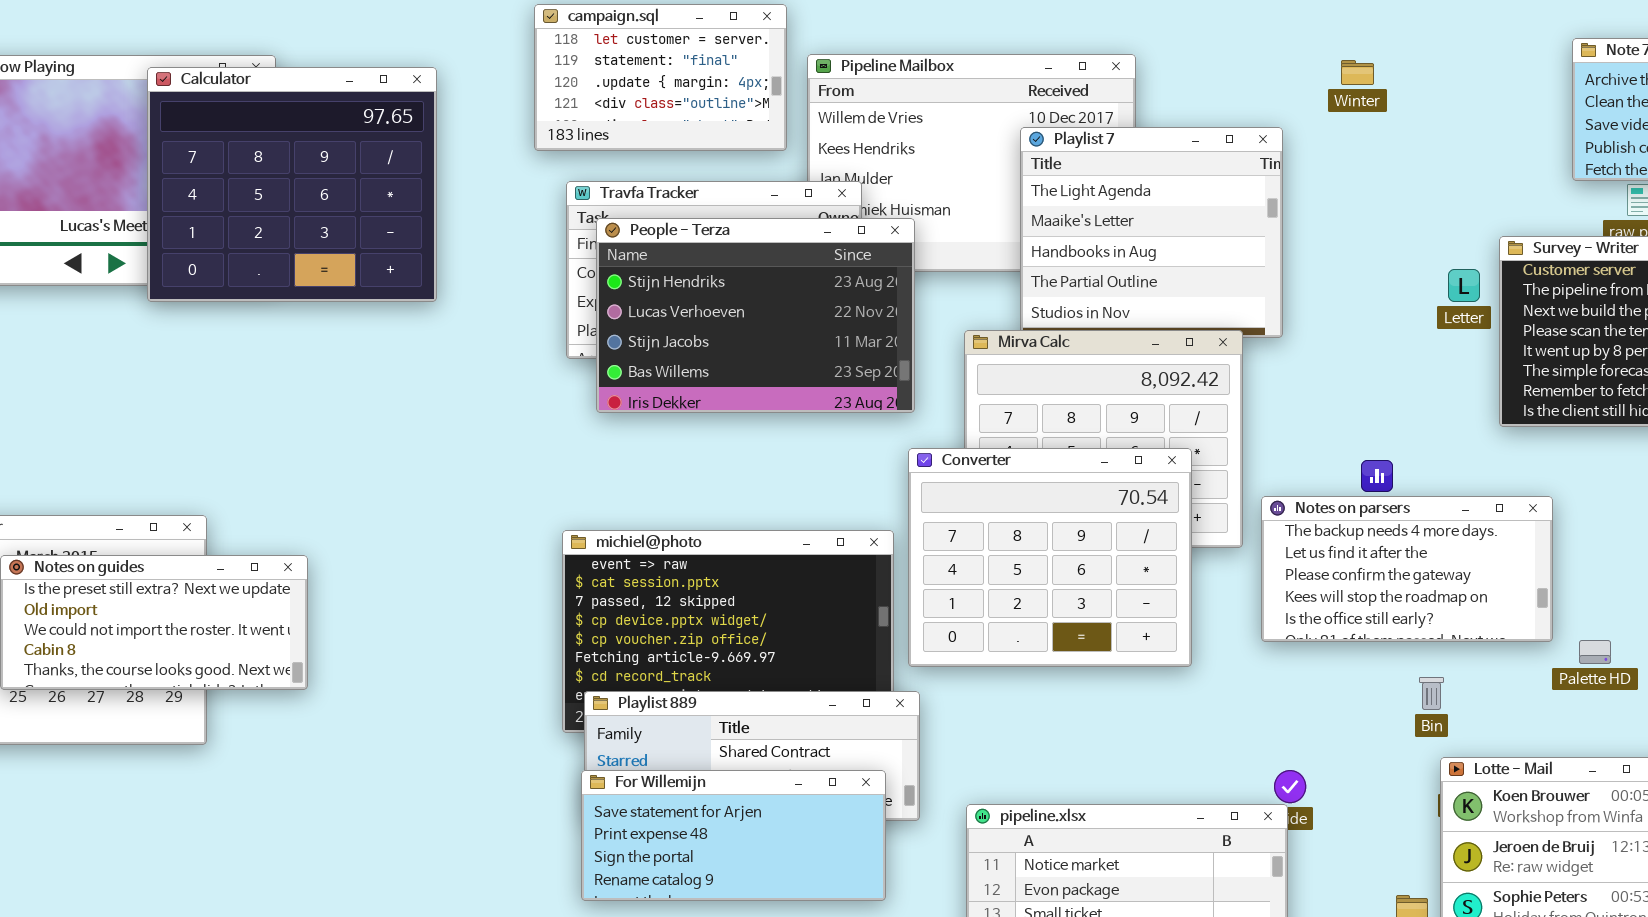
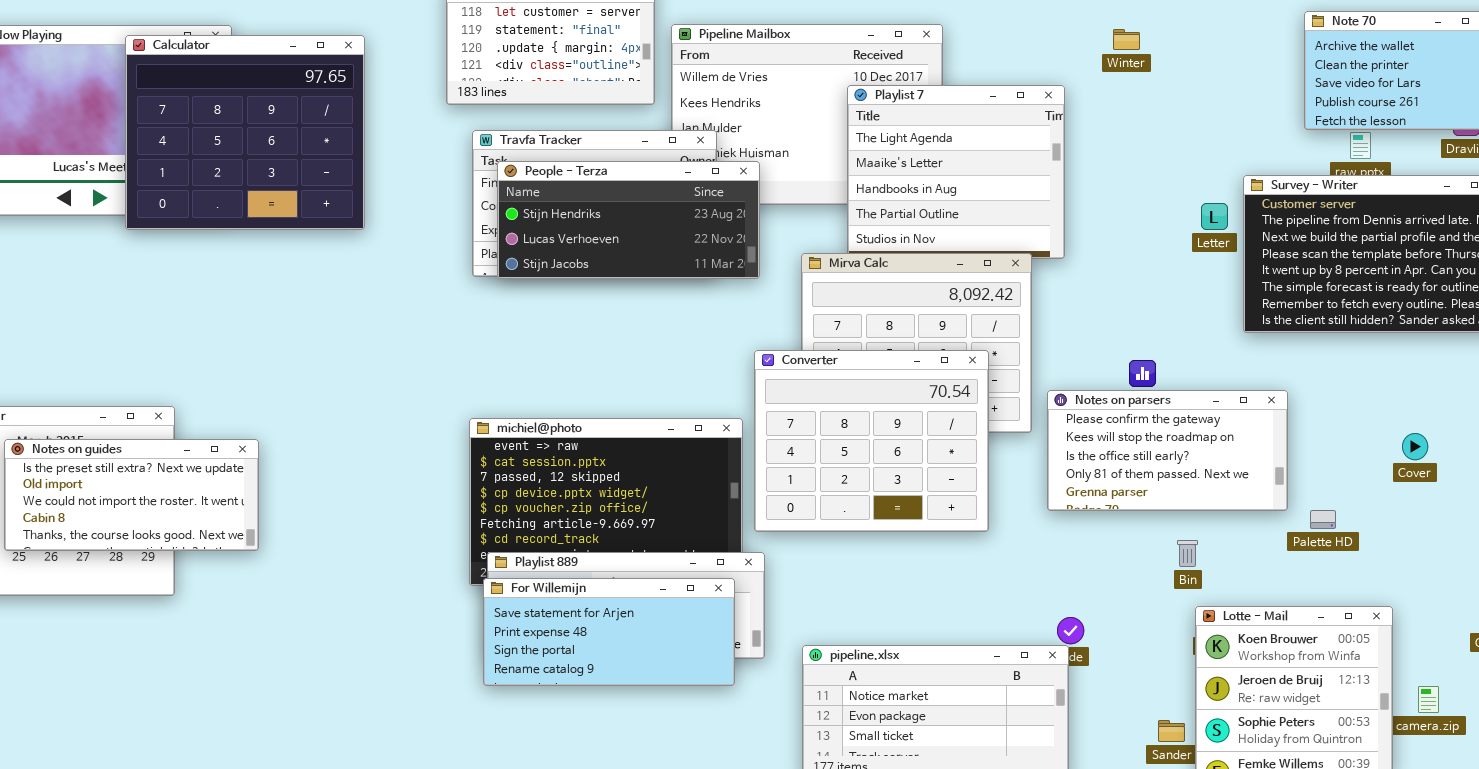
People - Terza: [596,218,915,413] -> [497,161,760,279], resized
Notes on parsers: [1261,496,1553,642] -> [1047,390,1288,511], scrolled down 2 rows
For Willemijn: [581,770,886,901] -> [483,578,735,686], moved

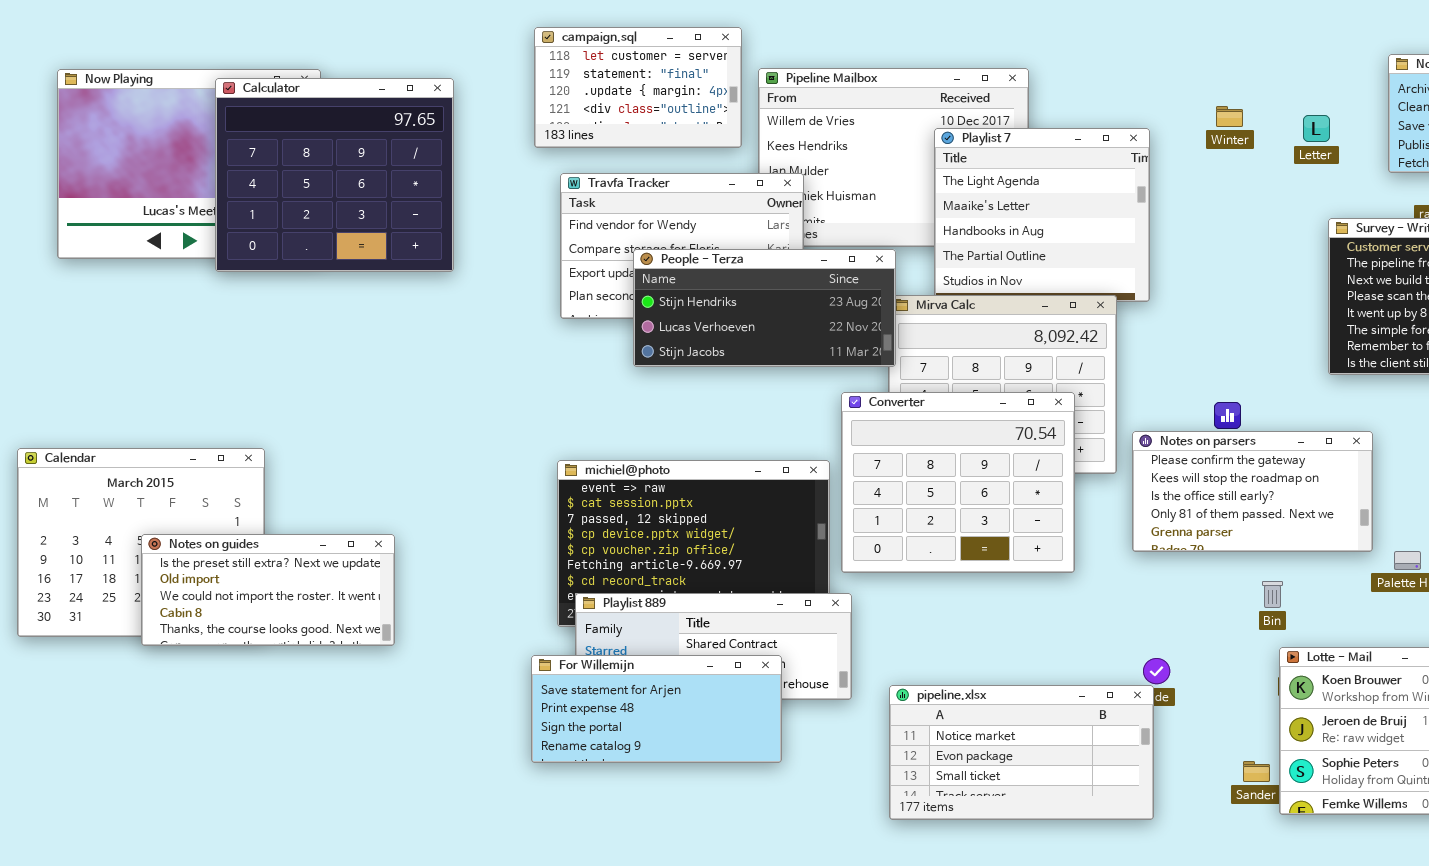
Winter: [1113,29,1140,50] -> [1216,106,1243,127], moved
People - Terza: [497,161,760,279] -> [633,249,896,367], moved
Letter: [1201,203,1228,230] -> [1303,115,1330,142], moved
Notes on guides: [4,439,259,551] -> [141,534,395,646], moved
For Willemijn: [483,578,735,686] -> [531,655,782,763], moved

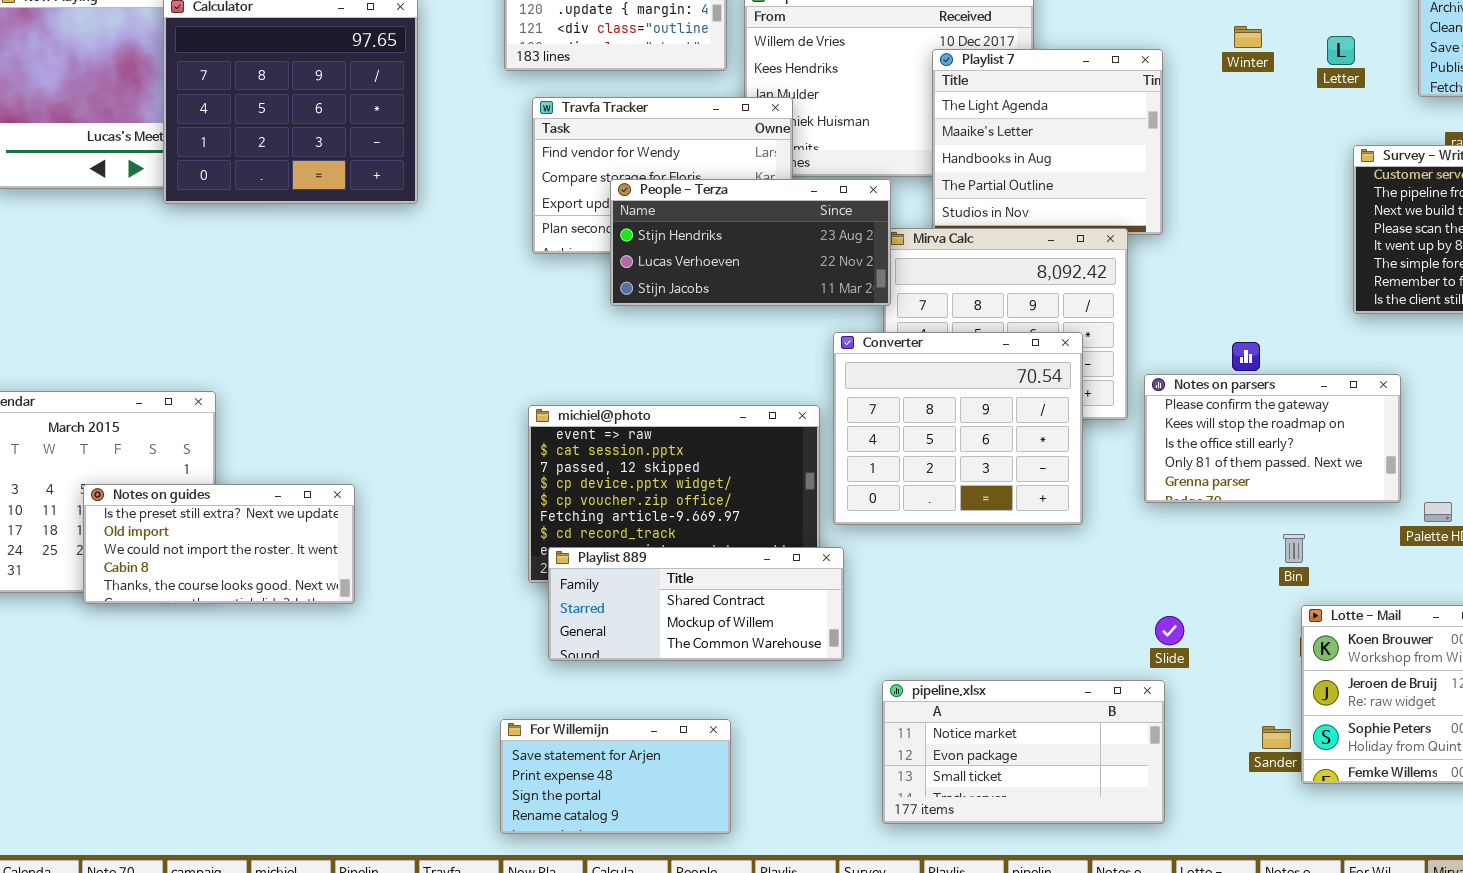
For Willemijn: [531,655,782,763] -> [500,719,731,834], moved, resized
pipeline.xlsx: [889,685,1154,820] -> [882,680,1165,824], moved

